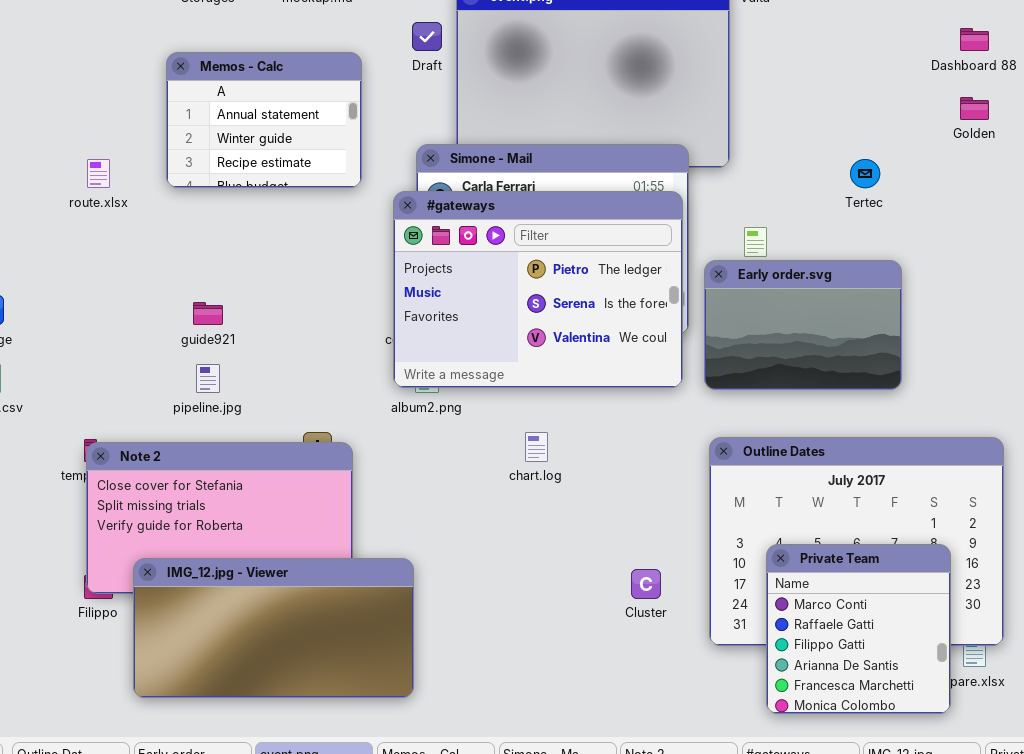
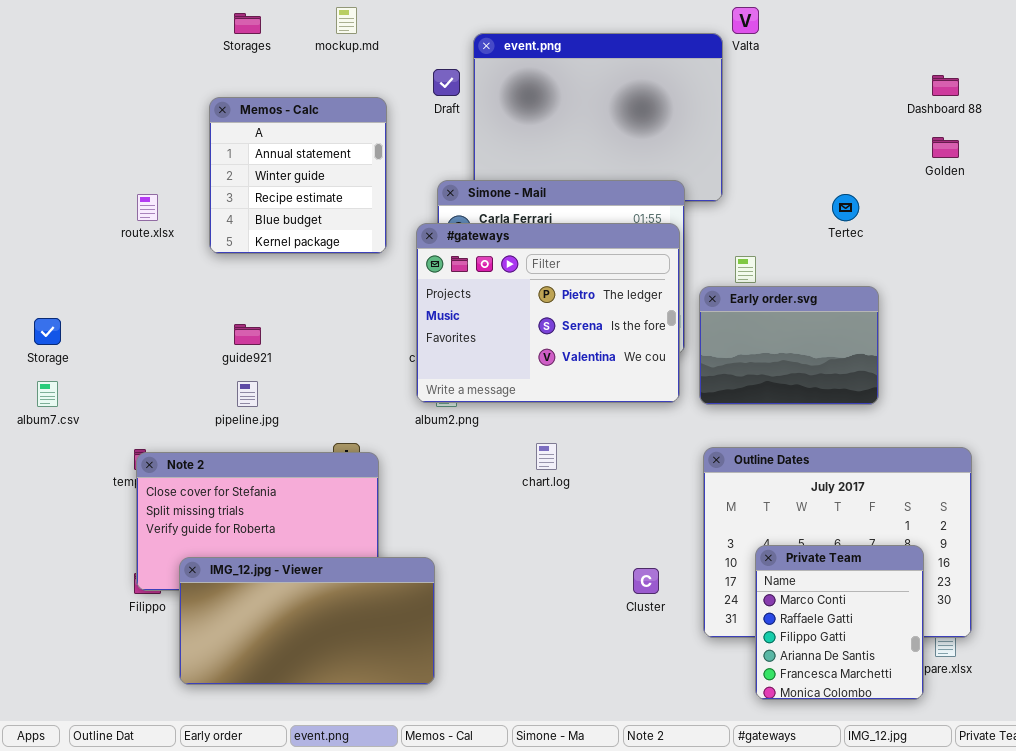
Memos - Calc: [166,52,362,188] -> [209,97,387,254], resized

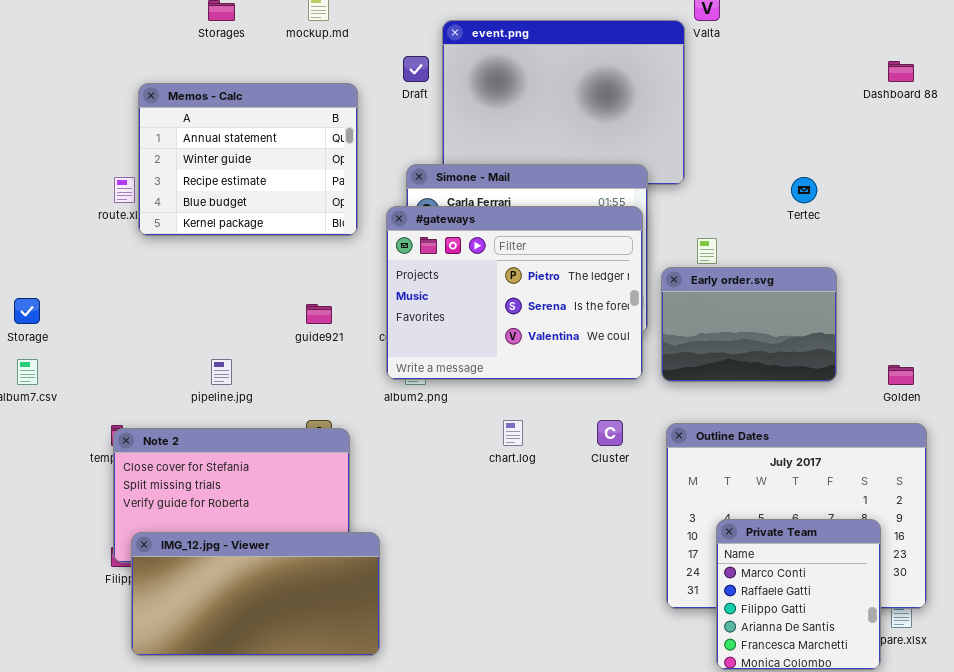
Memos - Calc: [209,97,387,254] -> [138,83,358,236], resized
Golden: [932,137,959,158] -> [888,365,914,385], moved
guide921: [234,324,261,345] -> [306,304,332,324], moved
IMG_12.jpg - Viewer: [179,557,435,685] -> [131,532,380,656], moved
Cluster: [633,568,659,594] -> [597,420,623,446], moved

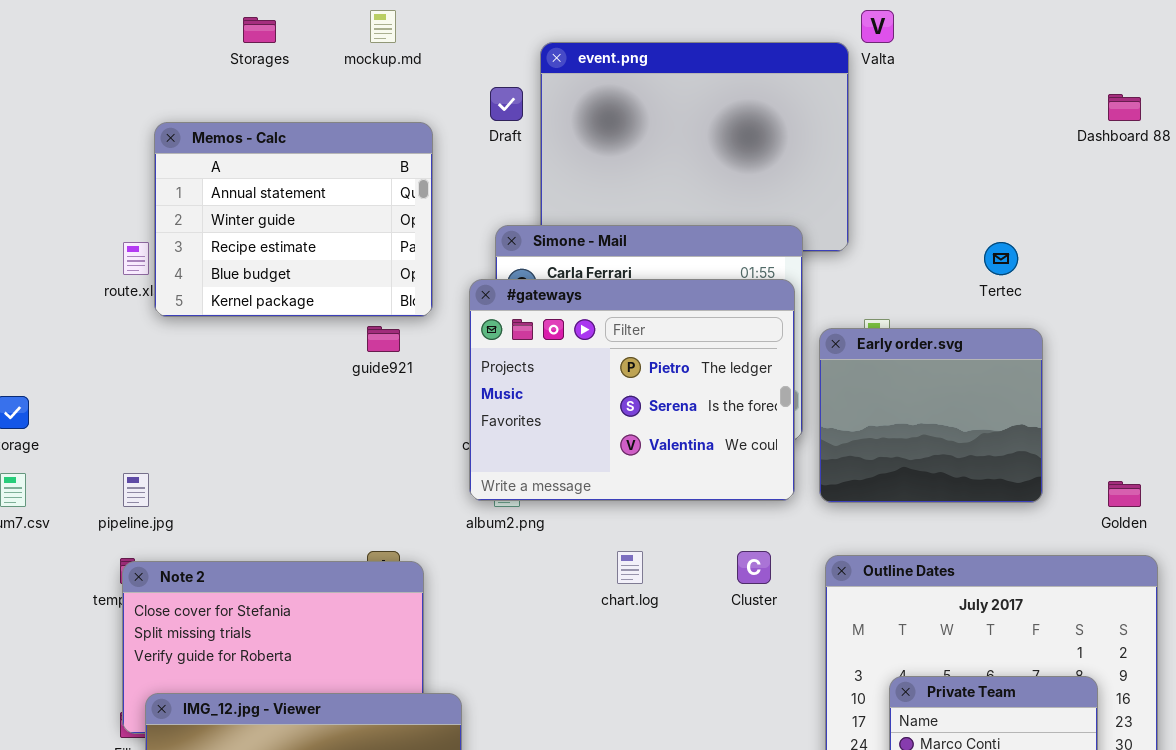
Early order.svg: [661,267,837,382] -> [819,328,1043,503], resized
guide921: [306,304,332,324] -> [367,326,400,352], moved
pipeline.jpg: [211,359,232,385] -> [123,473,149,507], moved

